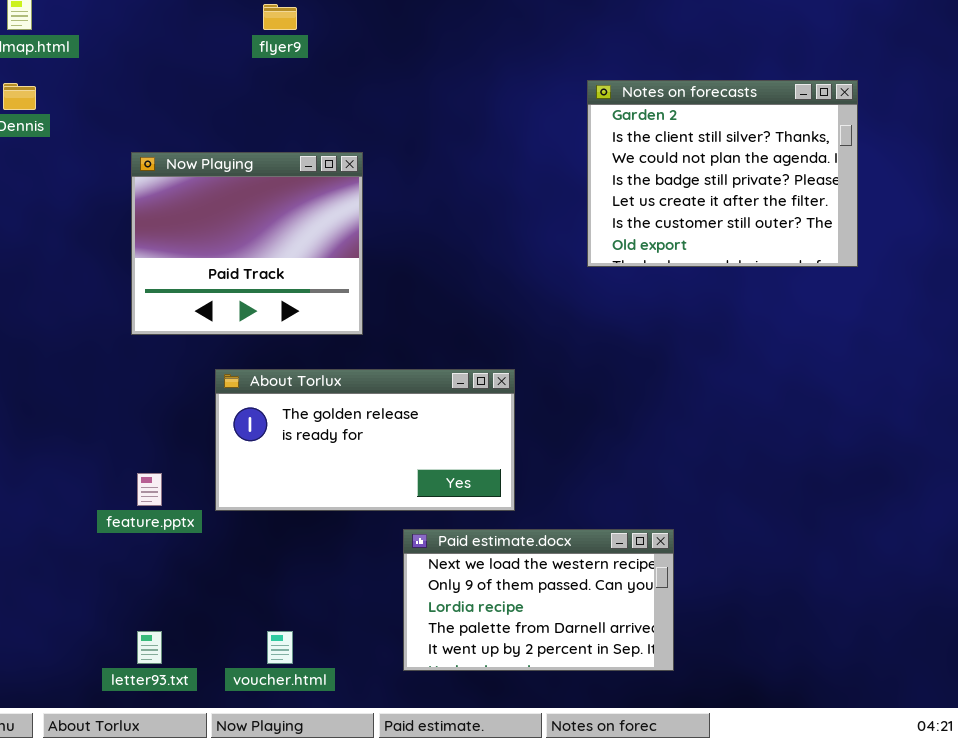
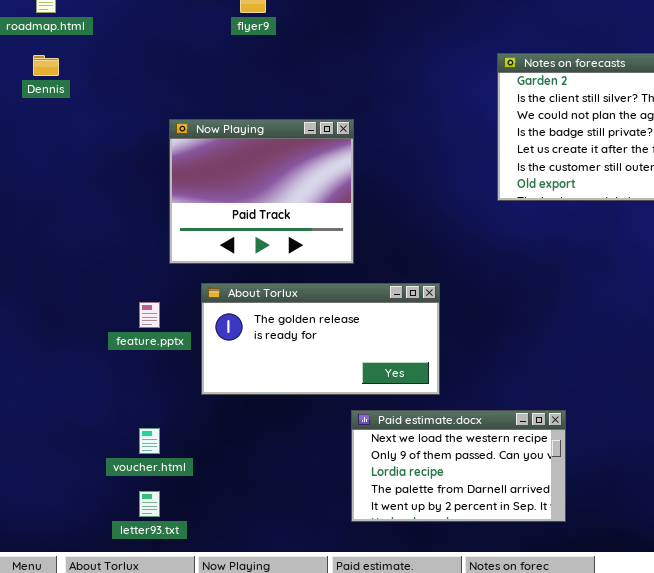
Now Playing: [131,152,363,335] -> [169,119,354,264], moved
feature.pptx: [137,473,162,506] -> [139,302,160,328], moved
voucher.html: [267,631,293,664] -> [139,428,160,454], moved

